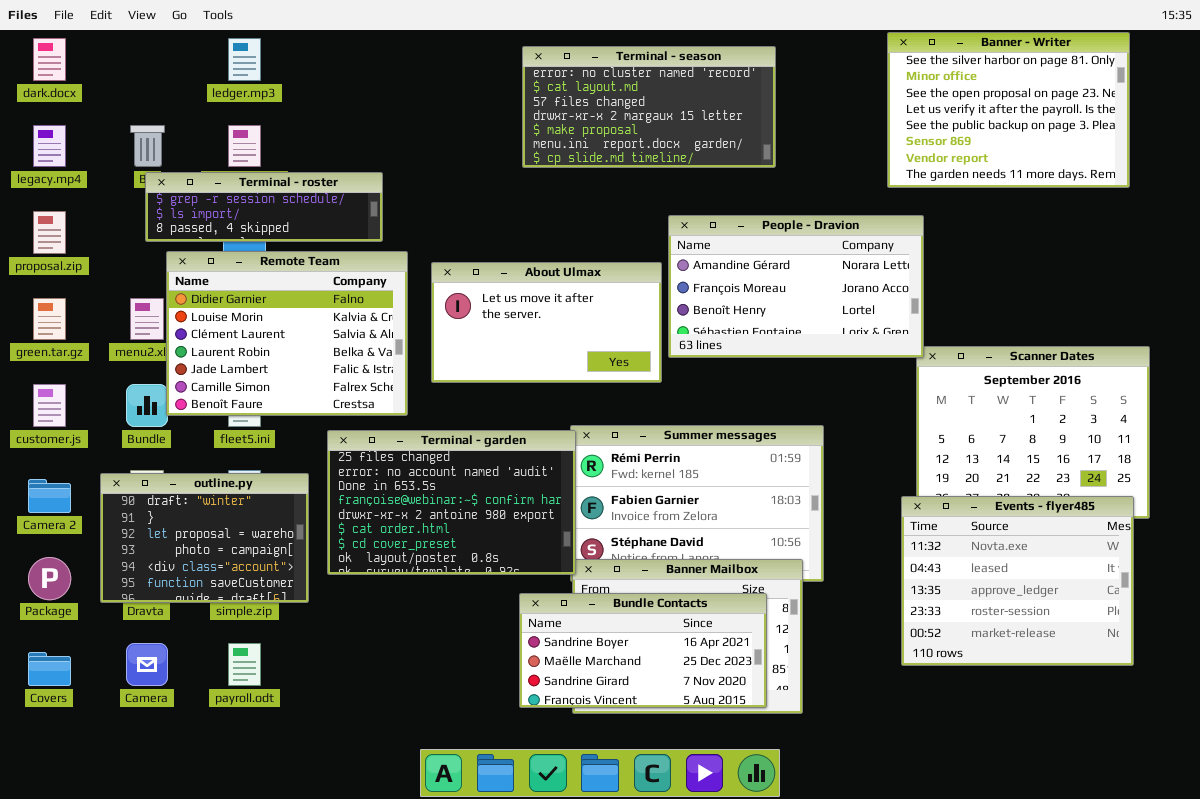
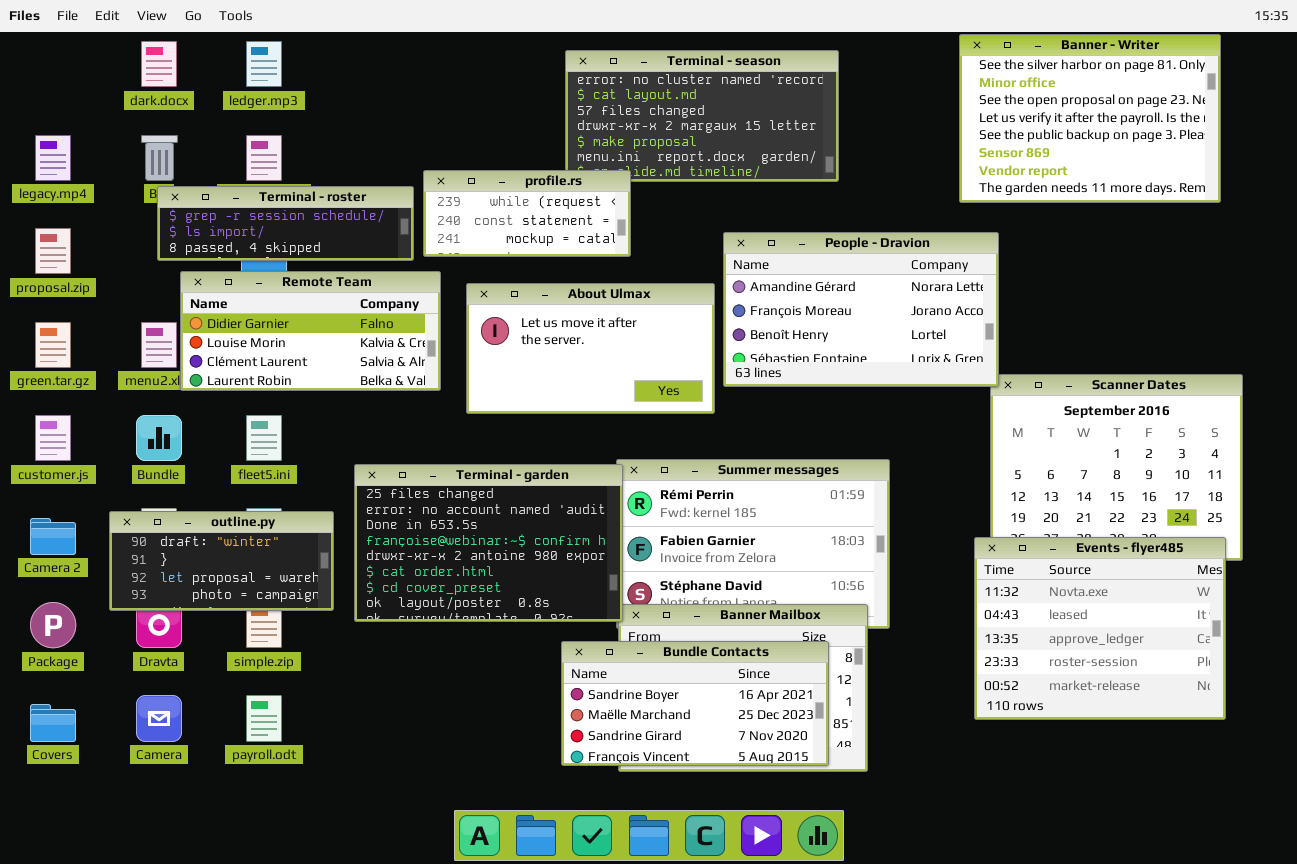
dark.docx: [33,38,66,81] -> [141,41,177,87], moved
profile.rs: none -> [423,170,631,257], opened
Remote Team: [166,251,408,416] -> [180,271,441,391], resized
outline.py: [100,473,309,603] -> [109,511,334,611], resized

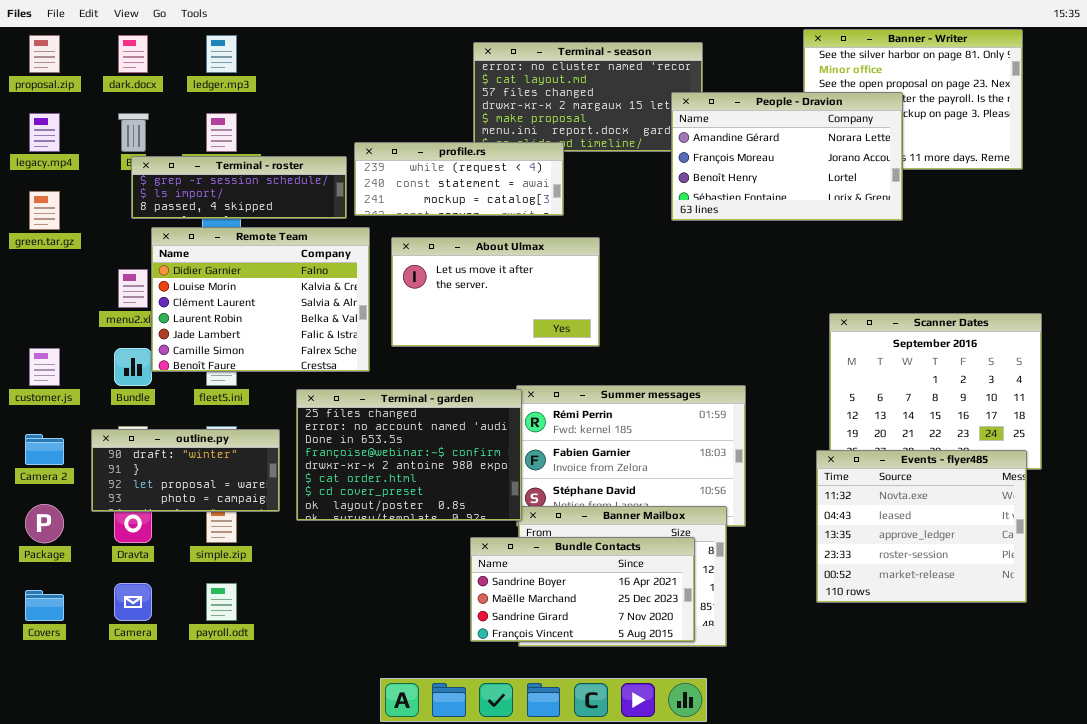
profile.rs: [423,170,631,257] -> [354,142,564,216], resized
proposal.zip: [35,228,71,274] -> [29,35,60,73], moved
People - Dravion: [723,232,999,387] -> [671,92,903,221], moved
Remote Team: [180,271,441,391] -> [151,227,370,372], resized
green.tar.gz: [35,322,71,368] -> [29,191,60,230], moved

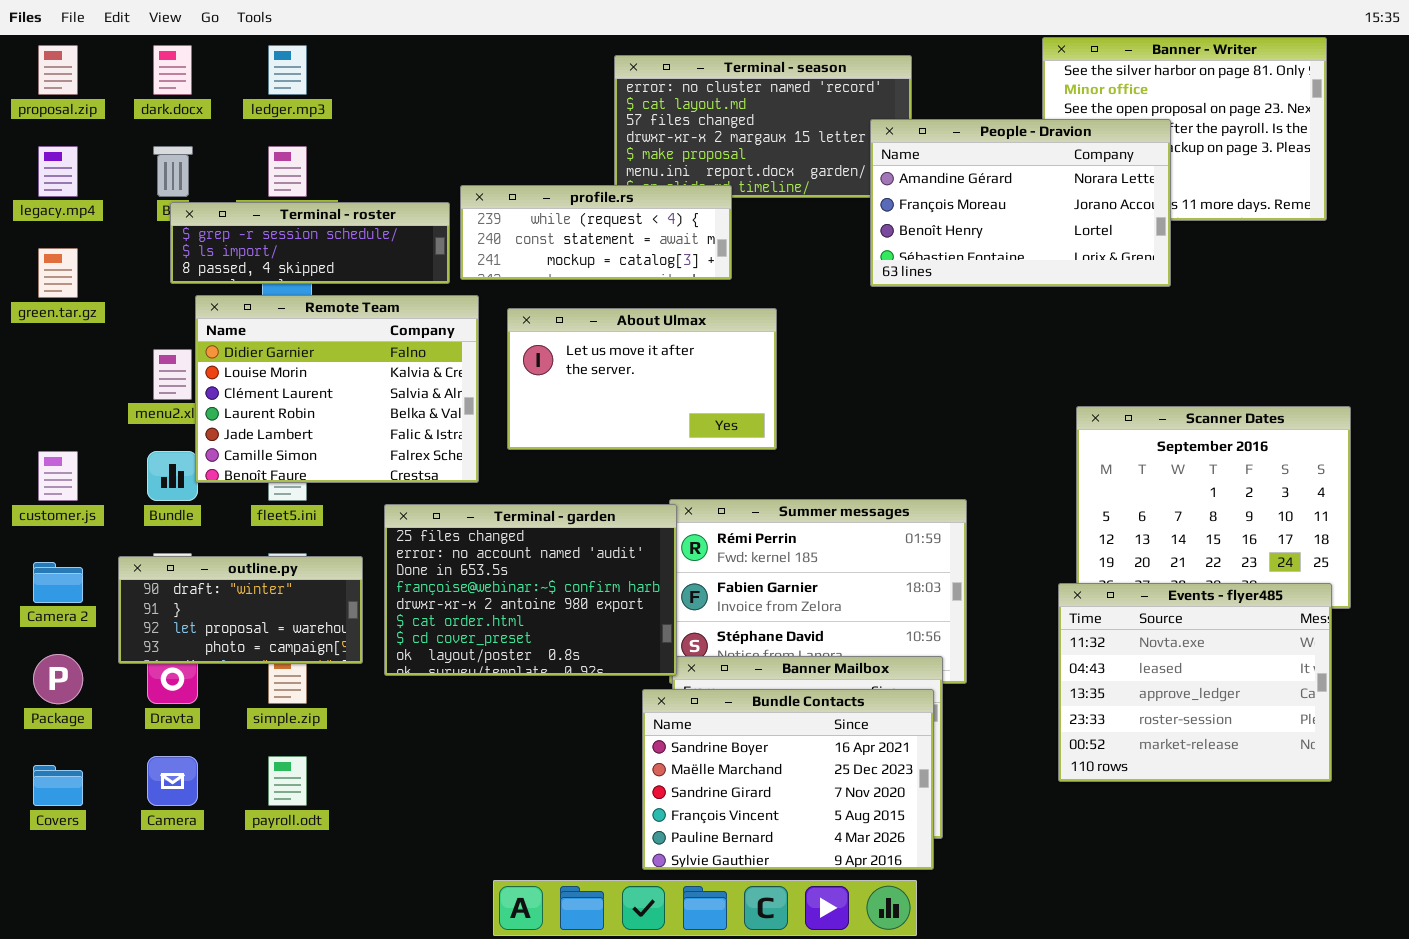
Bundle Contacts: [470,537,695,642] -> [642,689,934,870], moved, resized

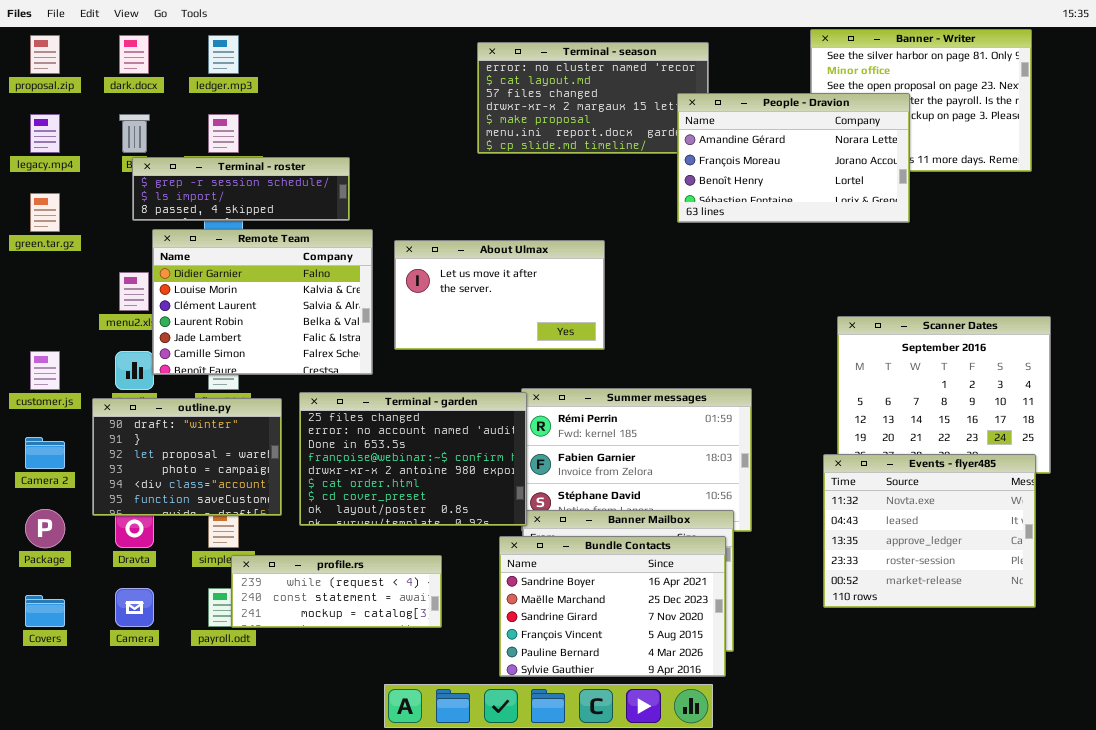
profile.rs: [460,185,732,280] -> [231,555,442,628], moved
outline.py: [118,556,363,664] -> [92,398,282,516], resized

